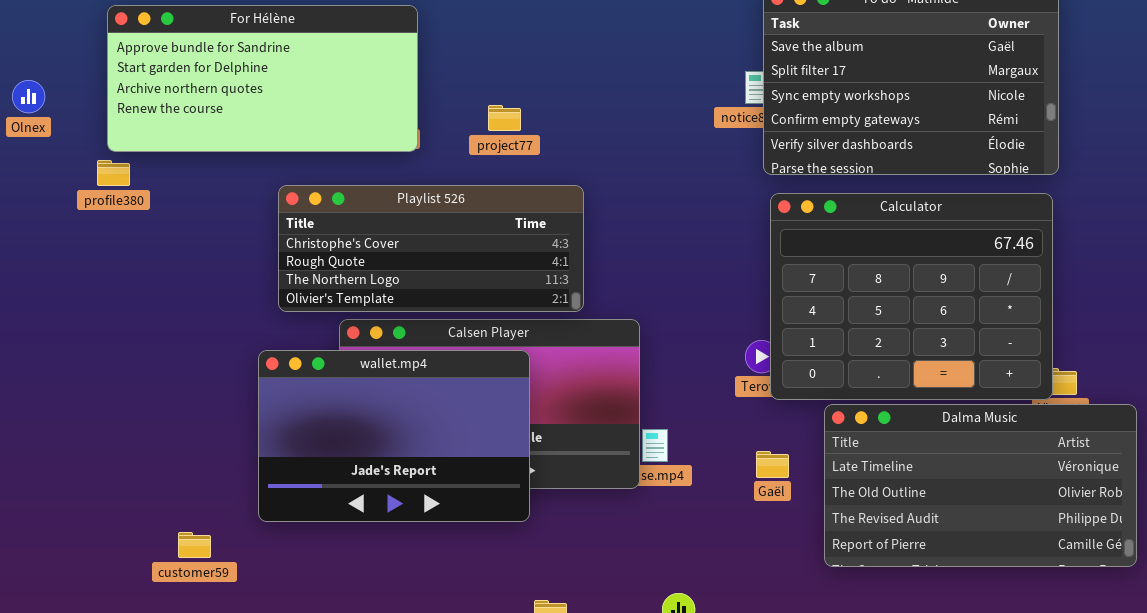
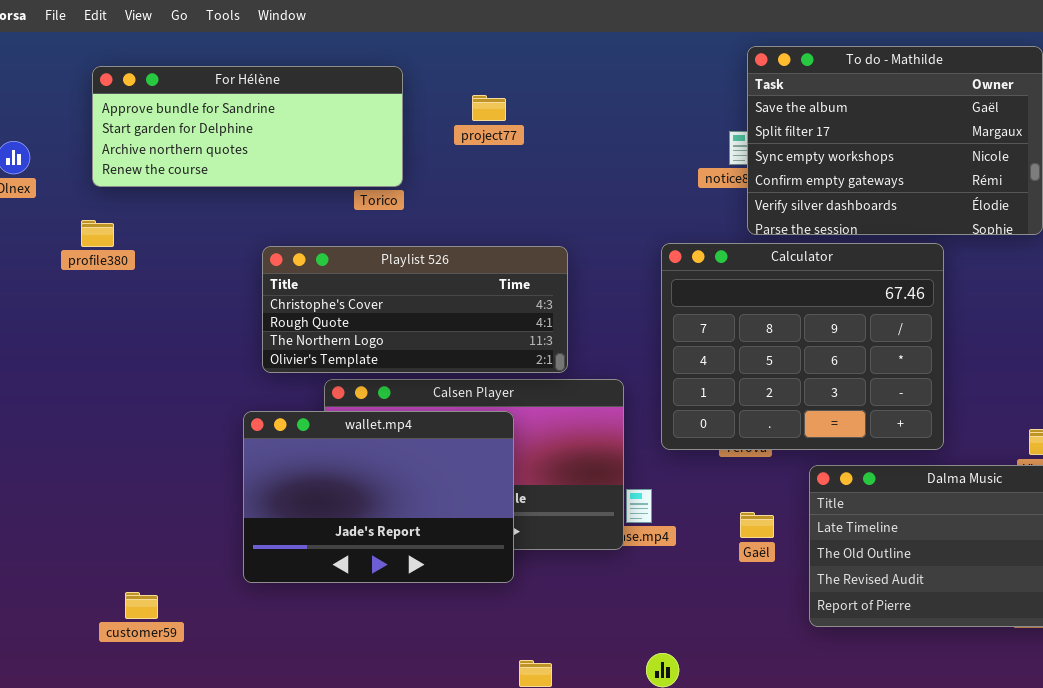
For Hélène: [107,5,418,152] -> [92,66,403,187], resized
project77: [488,105,521,131] -> [472,95,506,121], moved
Calculator: [770,193,1053,400] -> [661,243,944,450], moved
customer59: [178,532,211,558] -> [125,592,158,619], moved

